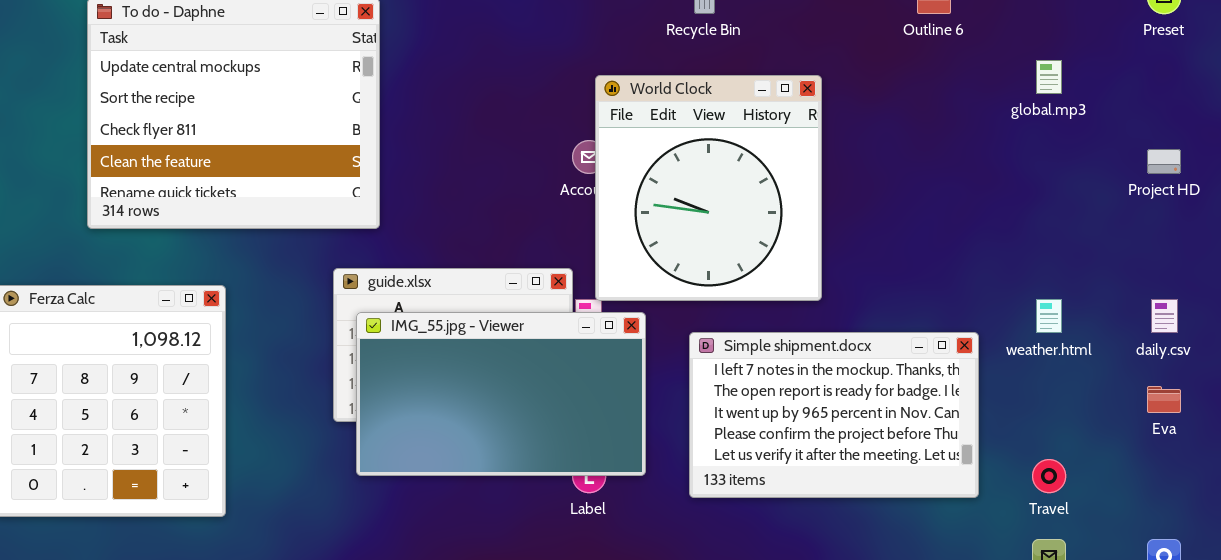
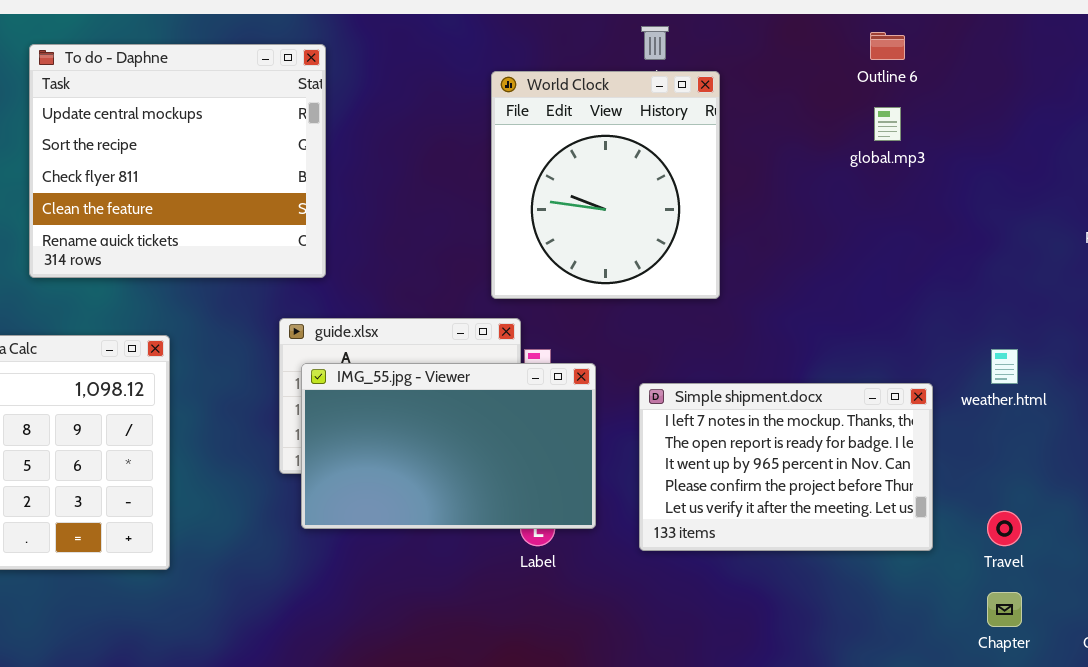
global.mp3: [1036,60,1062,94] -> [874,107,901,141], moved
World Clock: [595,75,822,301] -> [491,71,720,299], moved

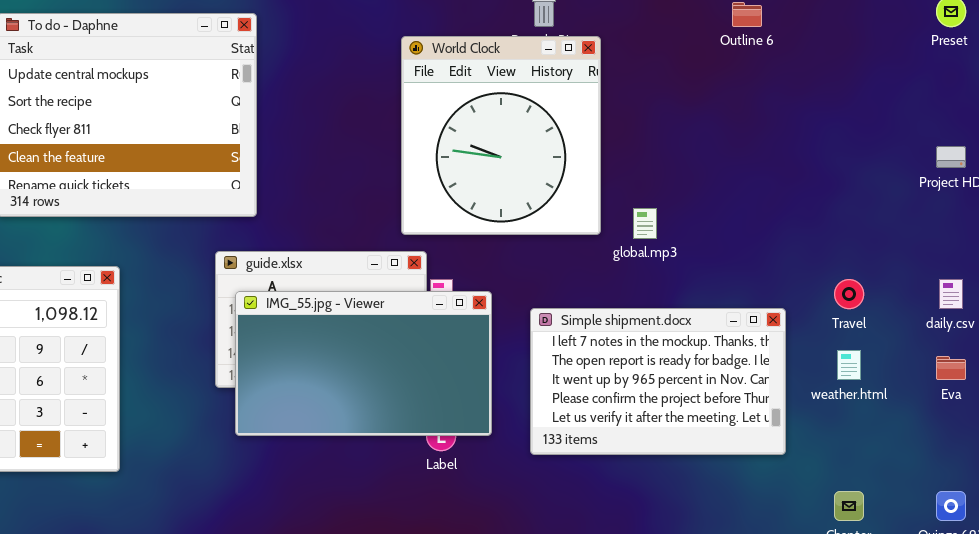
global.mp3: [874,107,901,141] -> [633,208,657,239], moved
weather.html: [991,349,1018,384] -> [837,350,861,380], moved
Travel: [987,511,1022,546] -> [834,279,864,309], moved

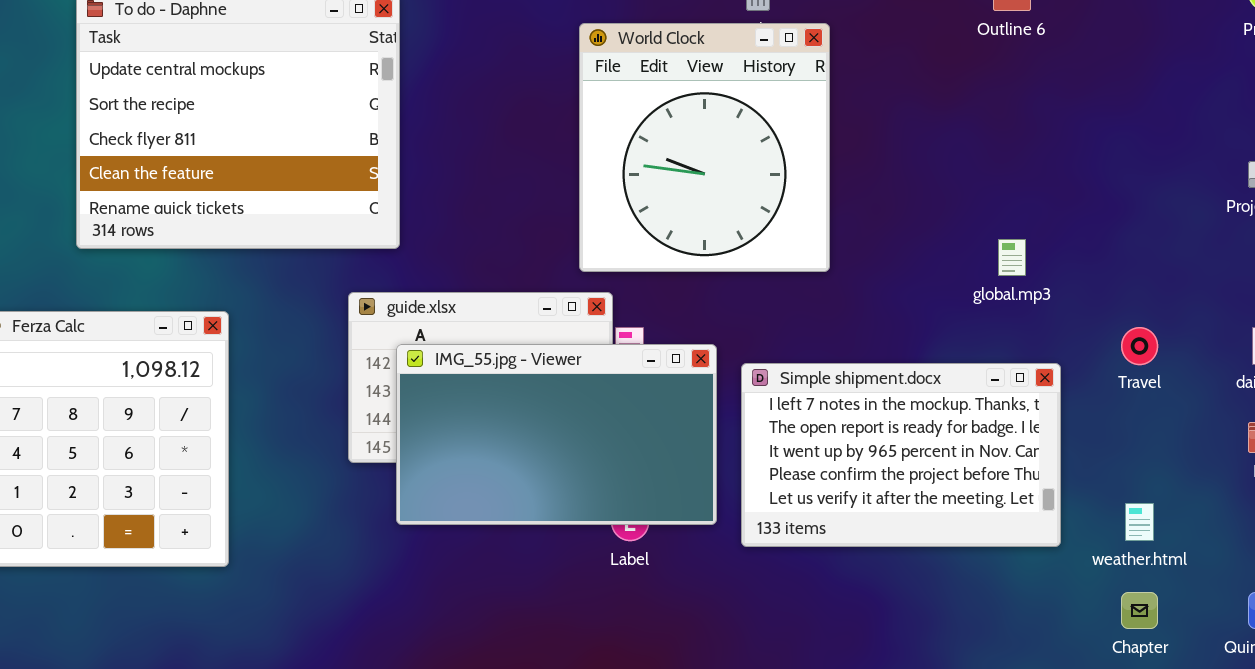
global.mp3: [633,208,657,239] -> [998,239,1026,276], moved
IMG_55.jpg - Viewer: [235,291,492,436] -> [396,344,717,525], moved
weather.html: [837,350,861,380] -> [1125,503,1154,541], moved

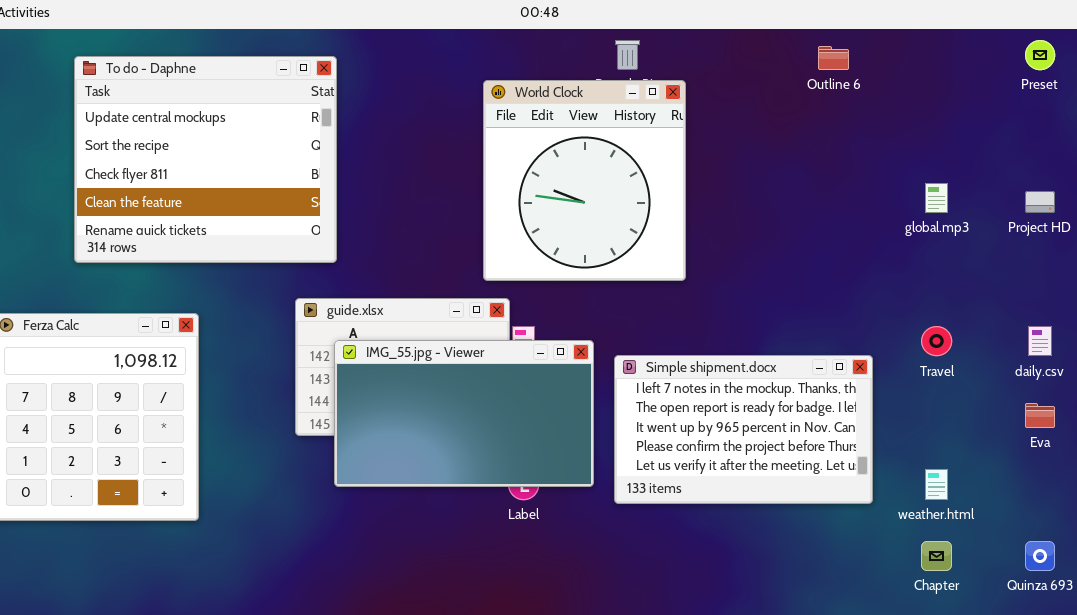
global.mp3: [998,239,1026,276] -> [925,183,948,213], moved

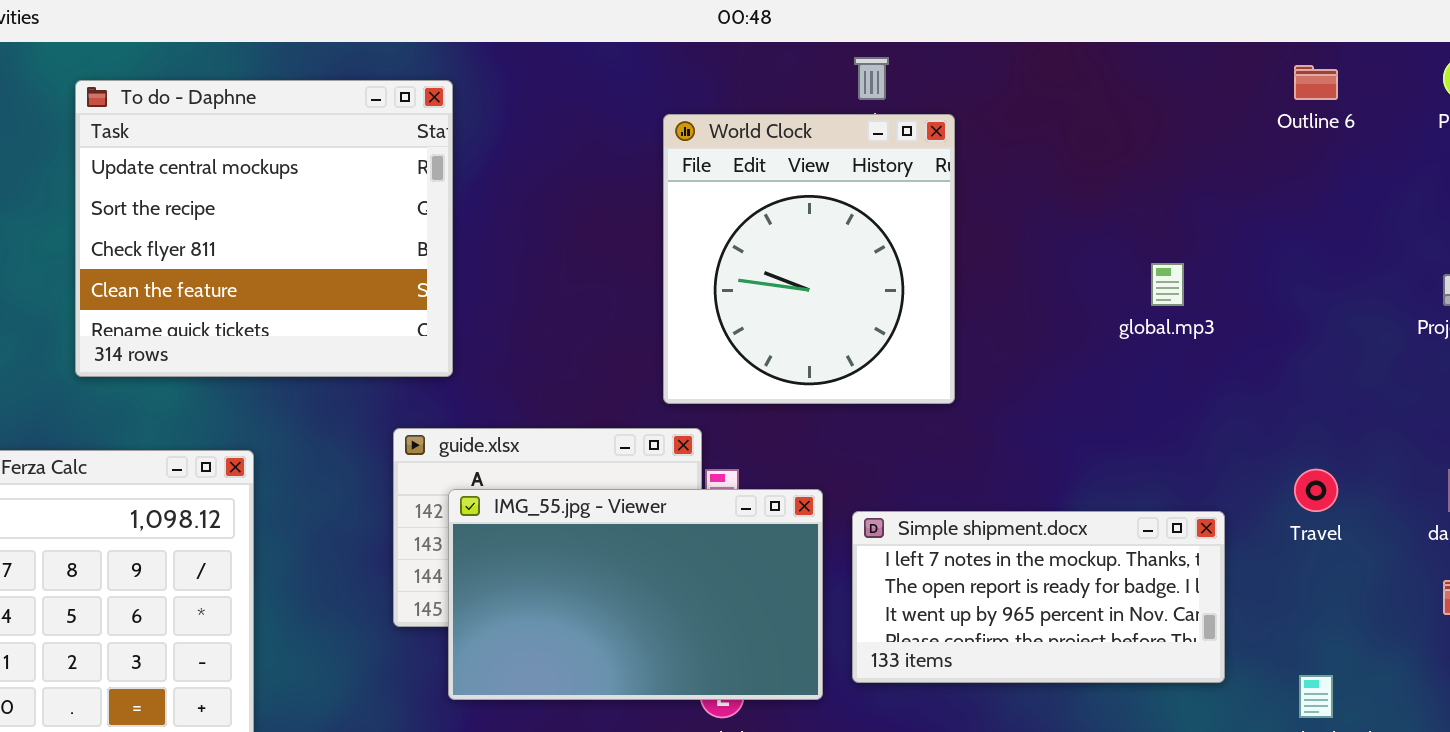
Outline 6: [818,46,849,70] -> [1294,65,1338,100], moved
global.mp3: [925,183,948,213] -> [1151,263,1184,306], moved
Simple shipment.docx: [614,355,873,504] -> [852,511,1225,683], resized

